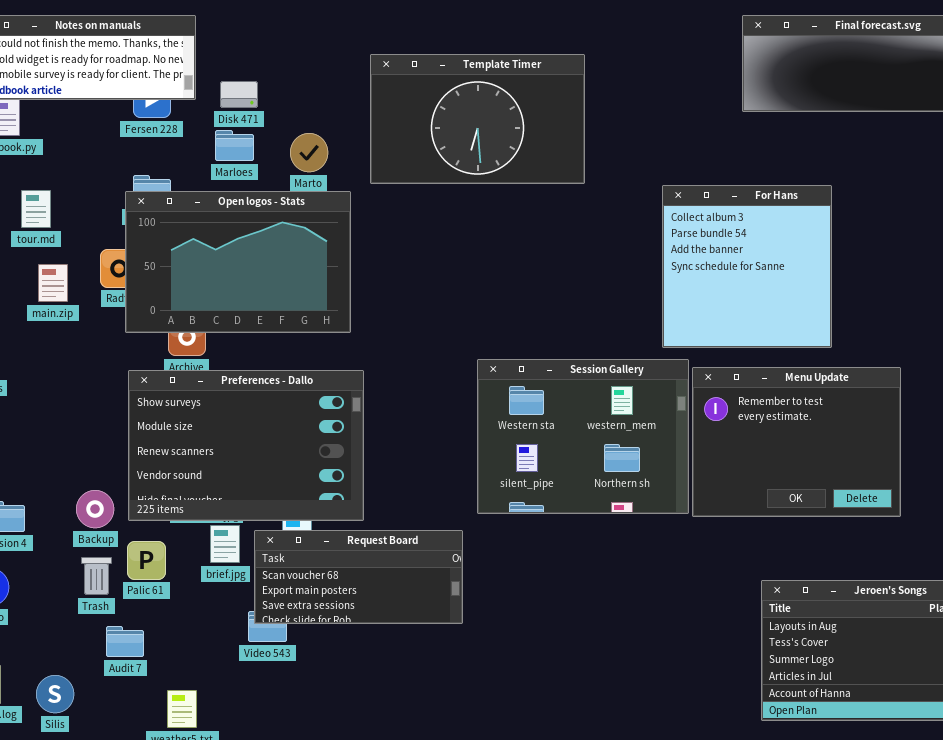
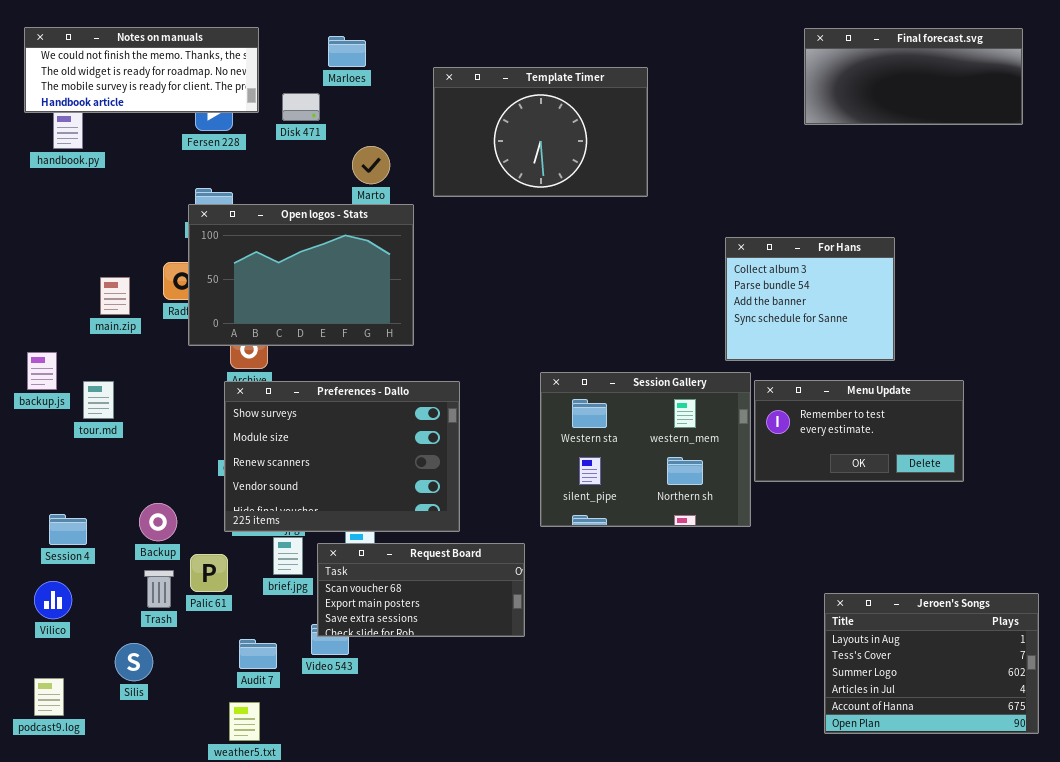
Marloes: [215,130,254,161] -> [328,36,366,67], moved
For Hans: [662,185,832,348] -> [725,237,895,361], resized
tour.md: [21,190,51,228] -> [83,381,114,419], moved
Menu Update: [692,367,901,517] -> [754,380,964,482], resized
Preferences - Dallo: [128,370,364,521] -> [224,381,460,532], moved
Audit 7: [106,626,144,657] -> [239,639,277,669], moved
Silis: [36,675,74,713] -> [115,643,153,681], moved

